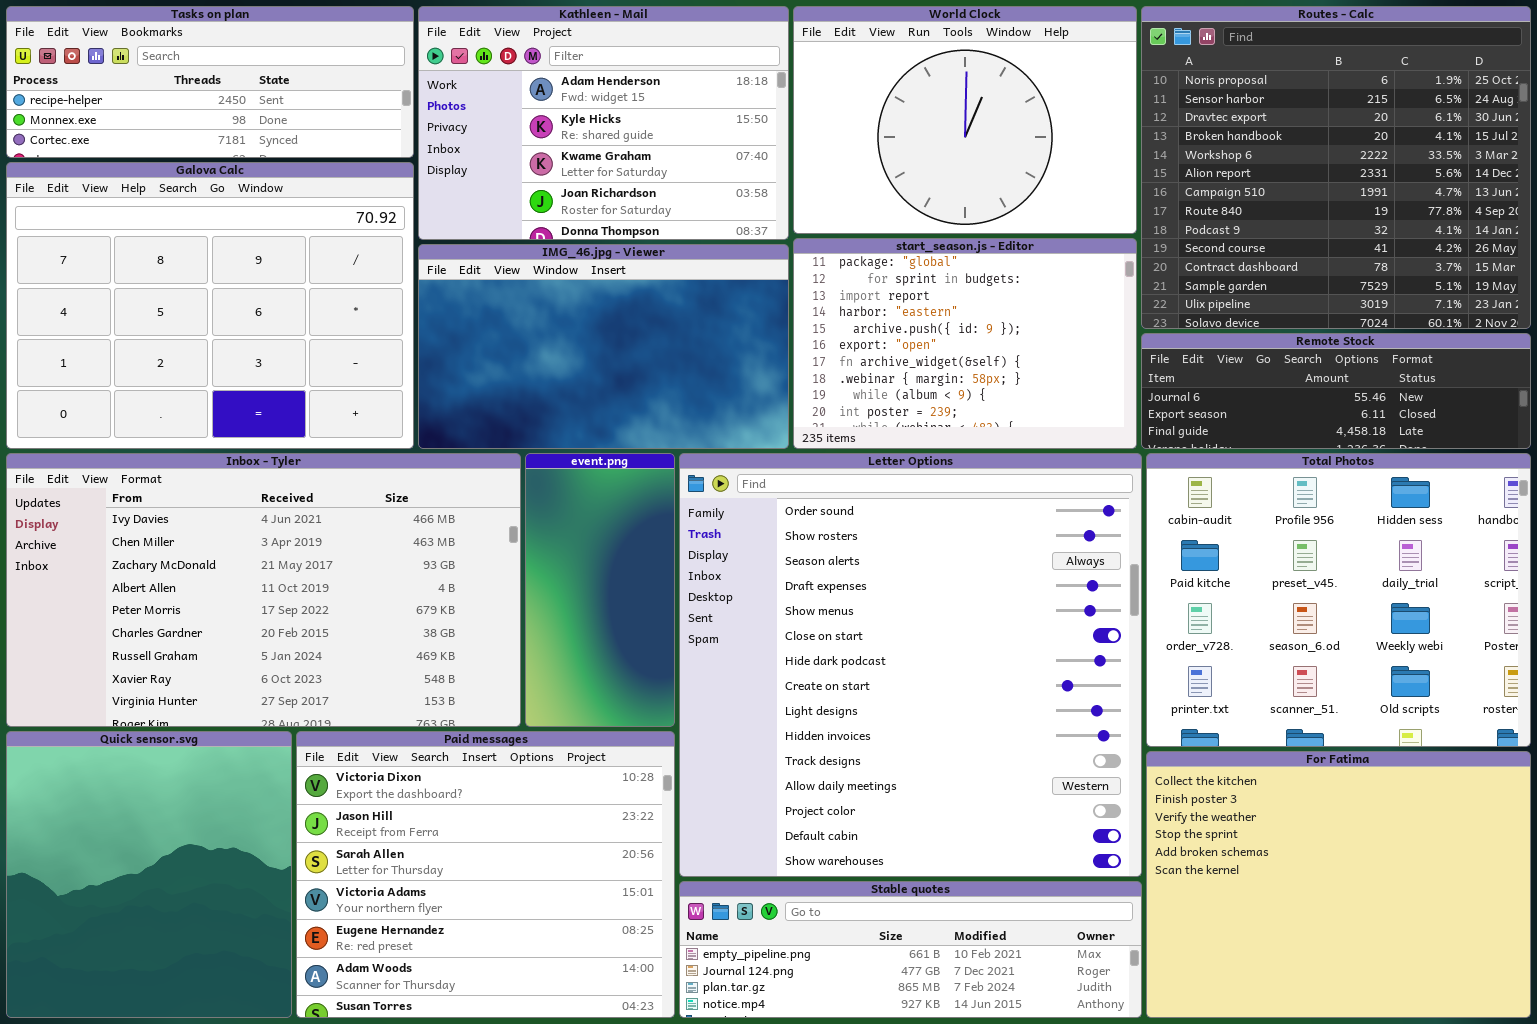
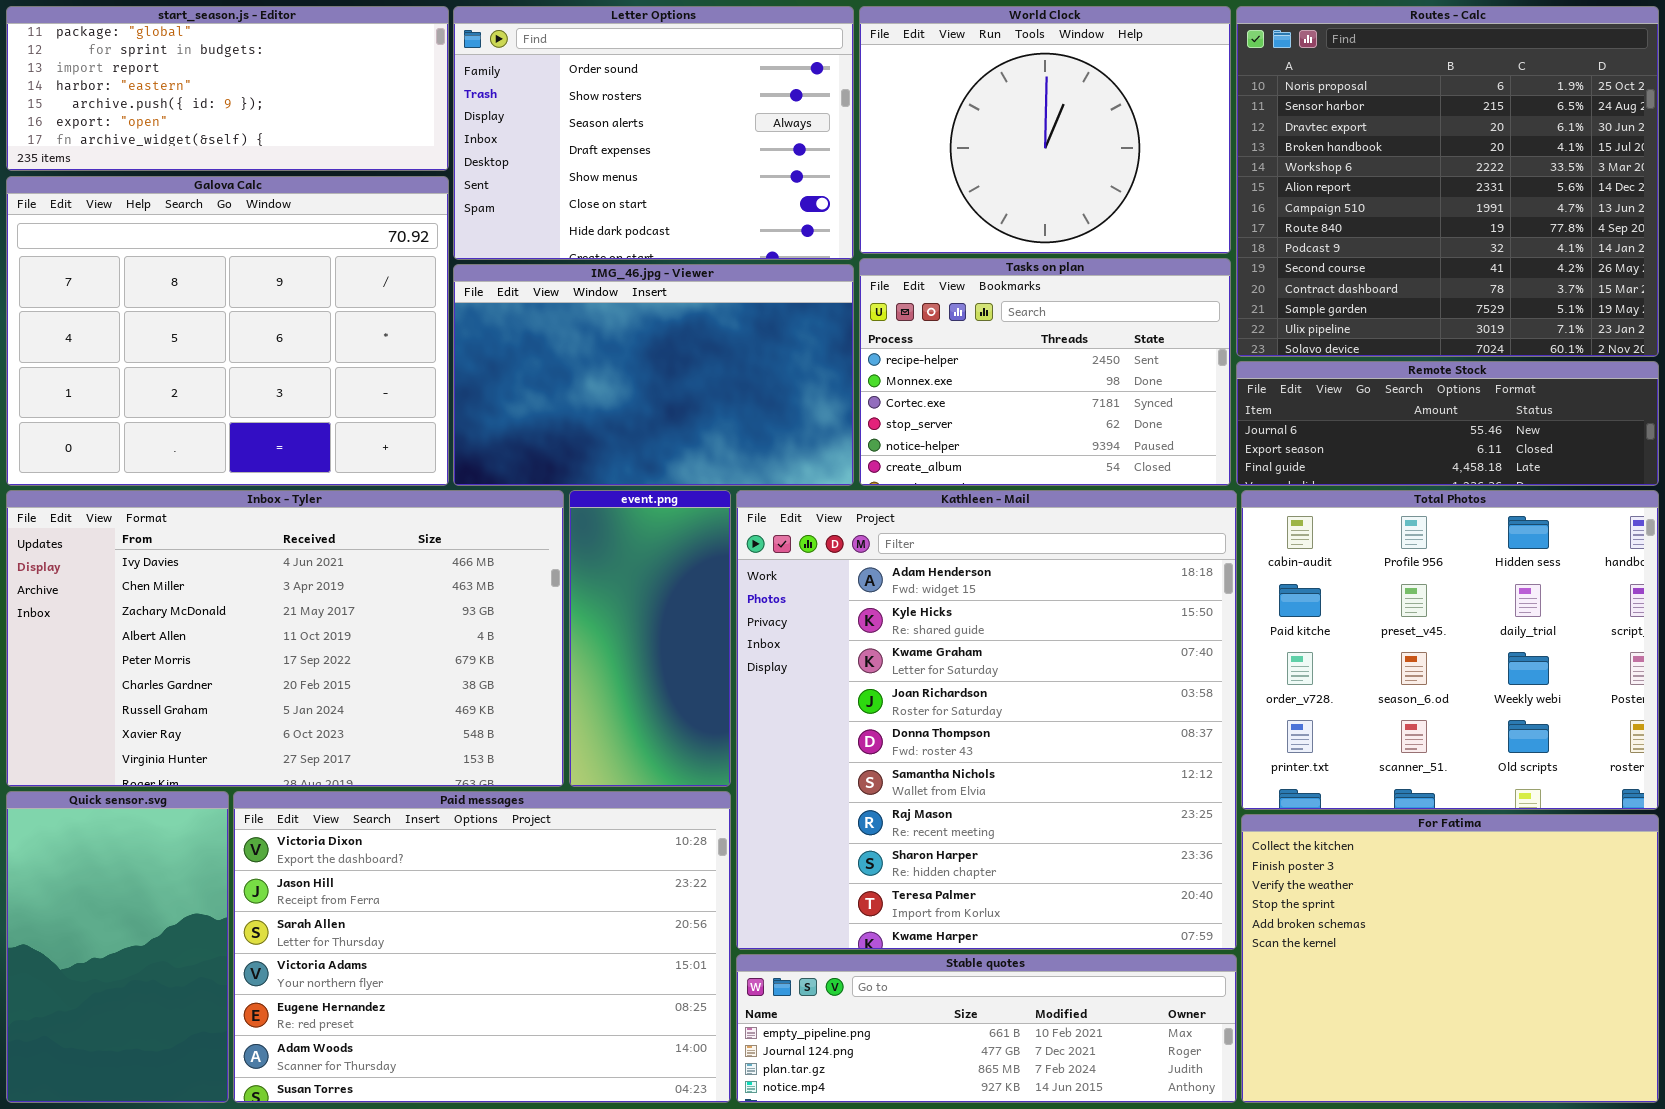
Tasks on plan: [6,6,414,158] -> [859,258,1231,486], moved, resized
Kathleen - Mail: [418,6,789,240] -> [736,490,1237,950], moved, resized
start_season.js - Editor: [793,238,1137,449] -> [6,6,449,171], moved, resized
Letter Options: [679,453,1142,877] -> [453,6,854,260], moved, resized
Quick sensor.svg: [6,731,292,1018] -> [6,791,229,1103], resized
Paid messages: [296,731,675,1018] -> [233,791,731,1103], resized

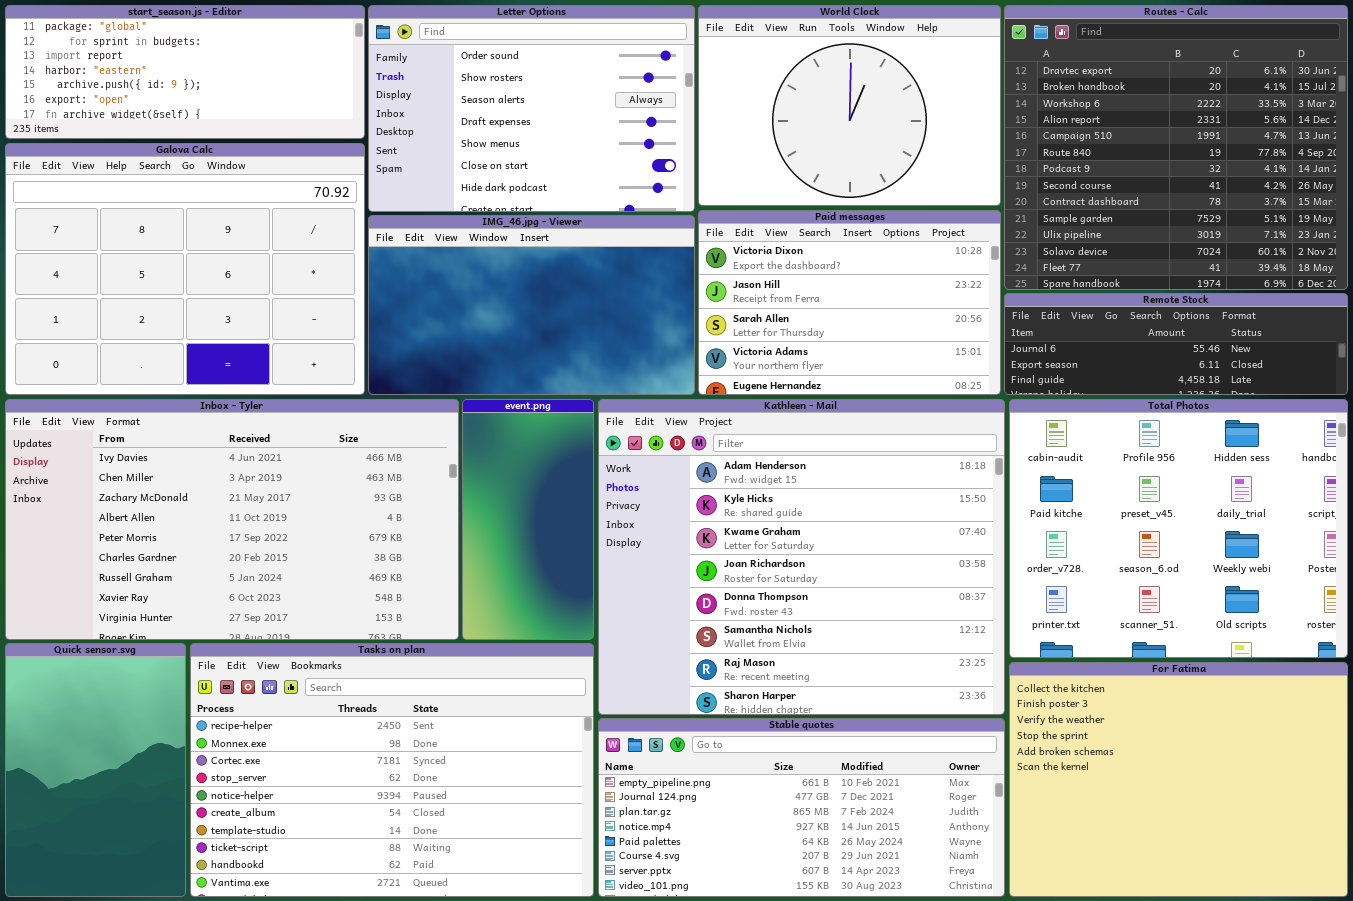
Routes - Calc: [1236,6,1659,357] -> [1004,5,1348,290], scrolled down 2 rows
Tasks on plan: [859,258,1231,486] -> [190,643,594,897], moved, resized
Kathleen - Mail: [736,490,1237,950] -> [598,399,1005,715], resized
Paid messages: [233,791,731,1103] -> [698,210,1001,395], moved, resized
Stable quotes: [736,954,1237,1103] -> [598,718,1005,897], resized

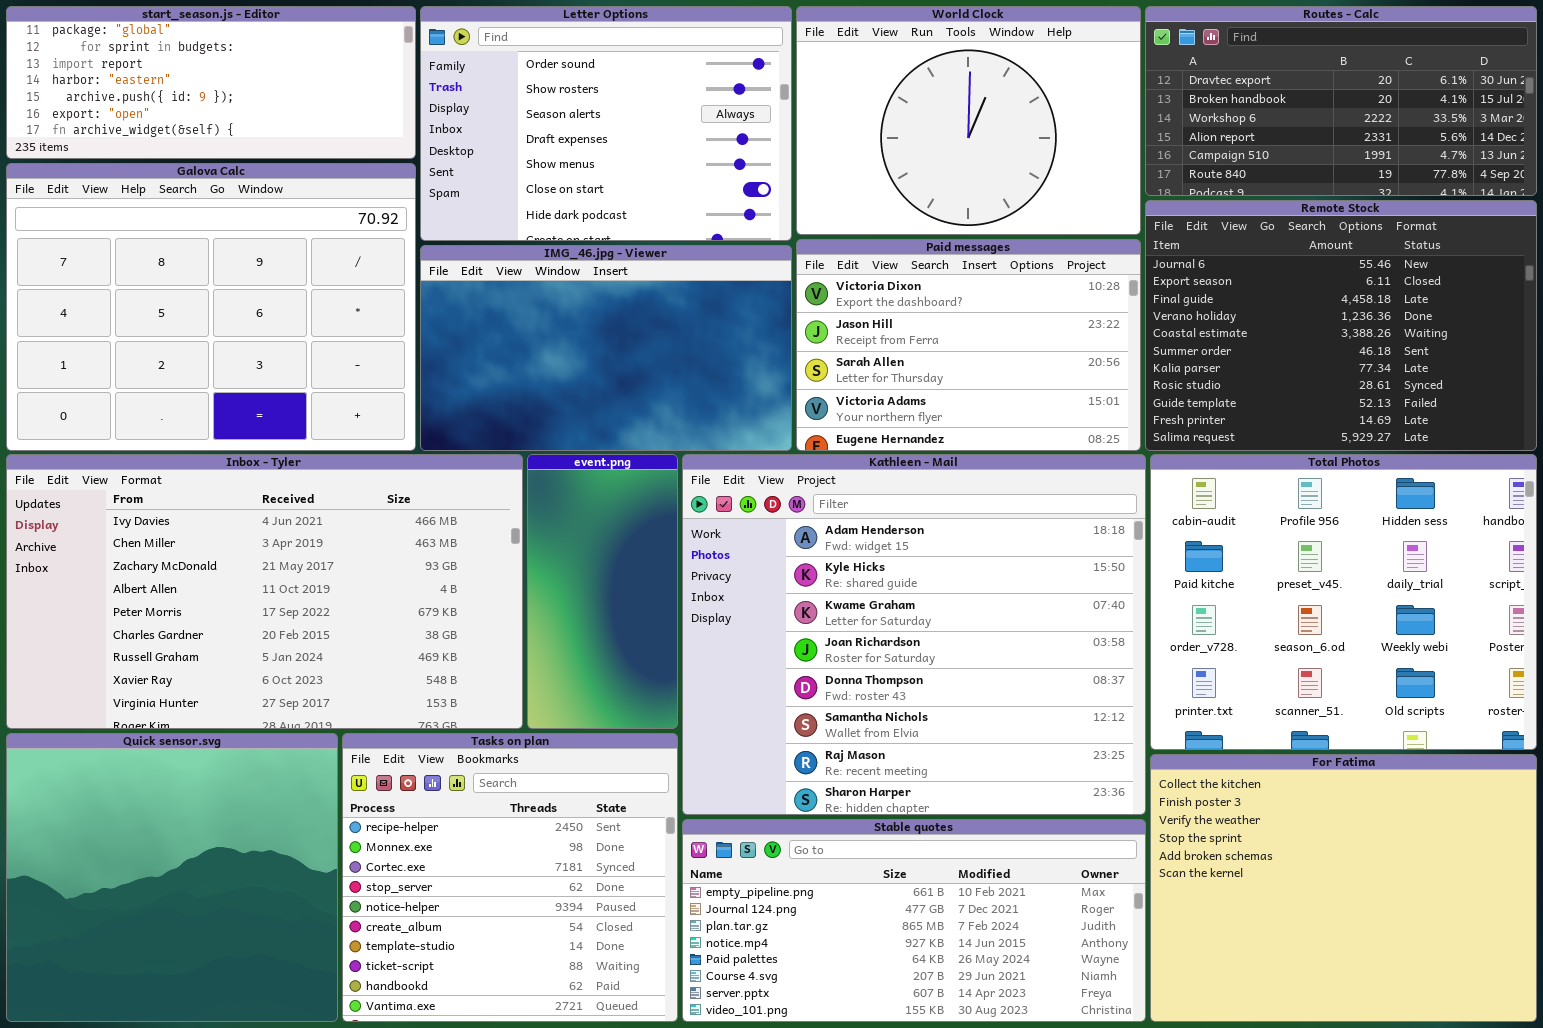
Routes - Calc: [1004,5,1348,290] -> [1145,6,1537,196], resized
Remote Stock: [1004,293,1348,395] -> [1145,200,1537,451], resized
Quick sensor.svg: [5,643,186,897] -> [6,733,338,1022], resized
Tasks on plan: [190,643,594,897] -> [342,733,678,1022], resized

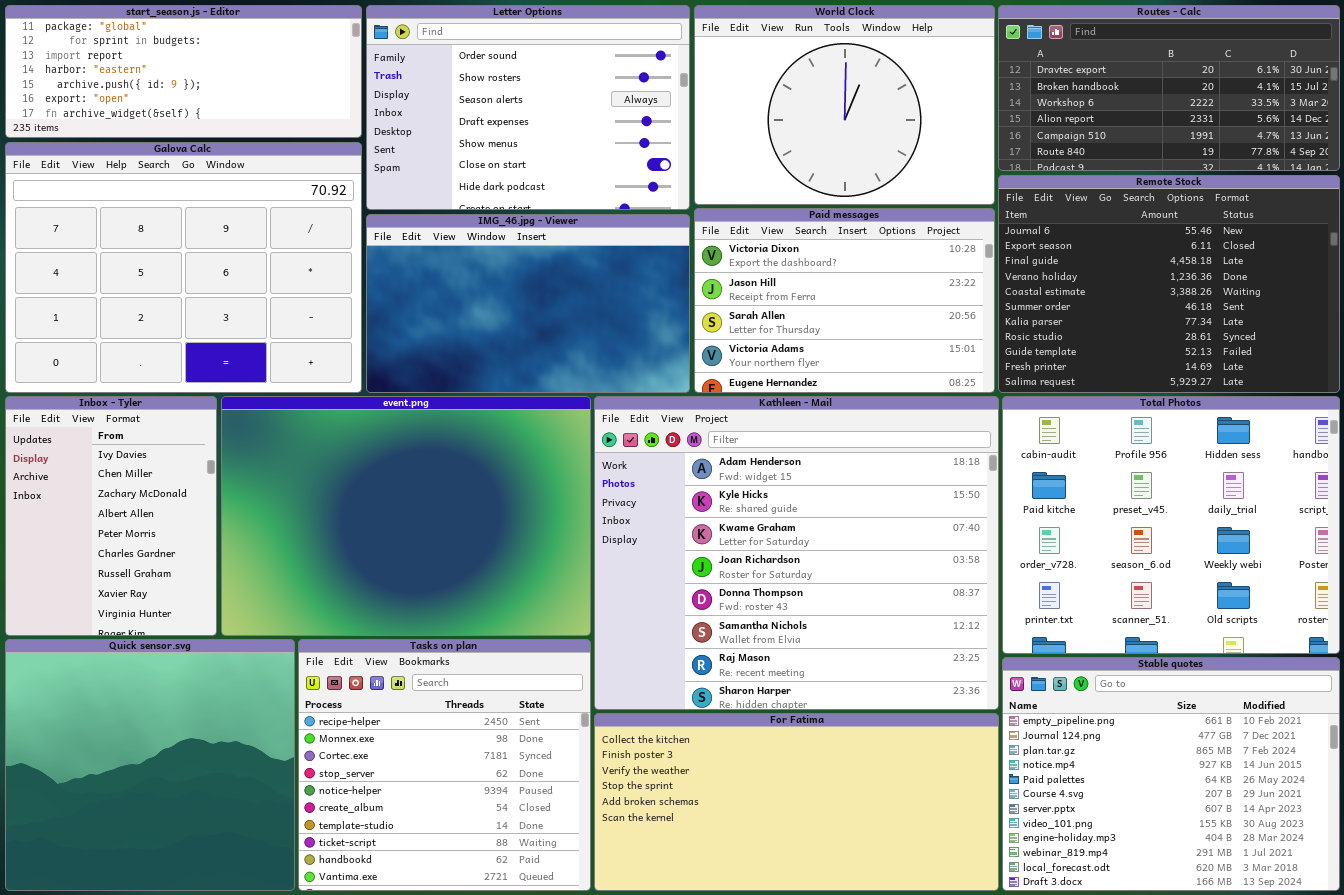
Inbox - Tyler: [6,454,523,729] -> [5,396,217,636], resized
event.png: [527,454,678,729] -> [221,396,591,636], resized
For Fatima: [1150,754,1537,1022] -> [594,713,999,891], moved, resized
Stable quotes: [682,819,1146,1022] -> [1002,657,1340,891], moved, resized

